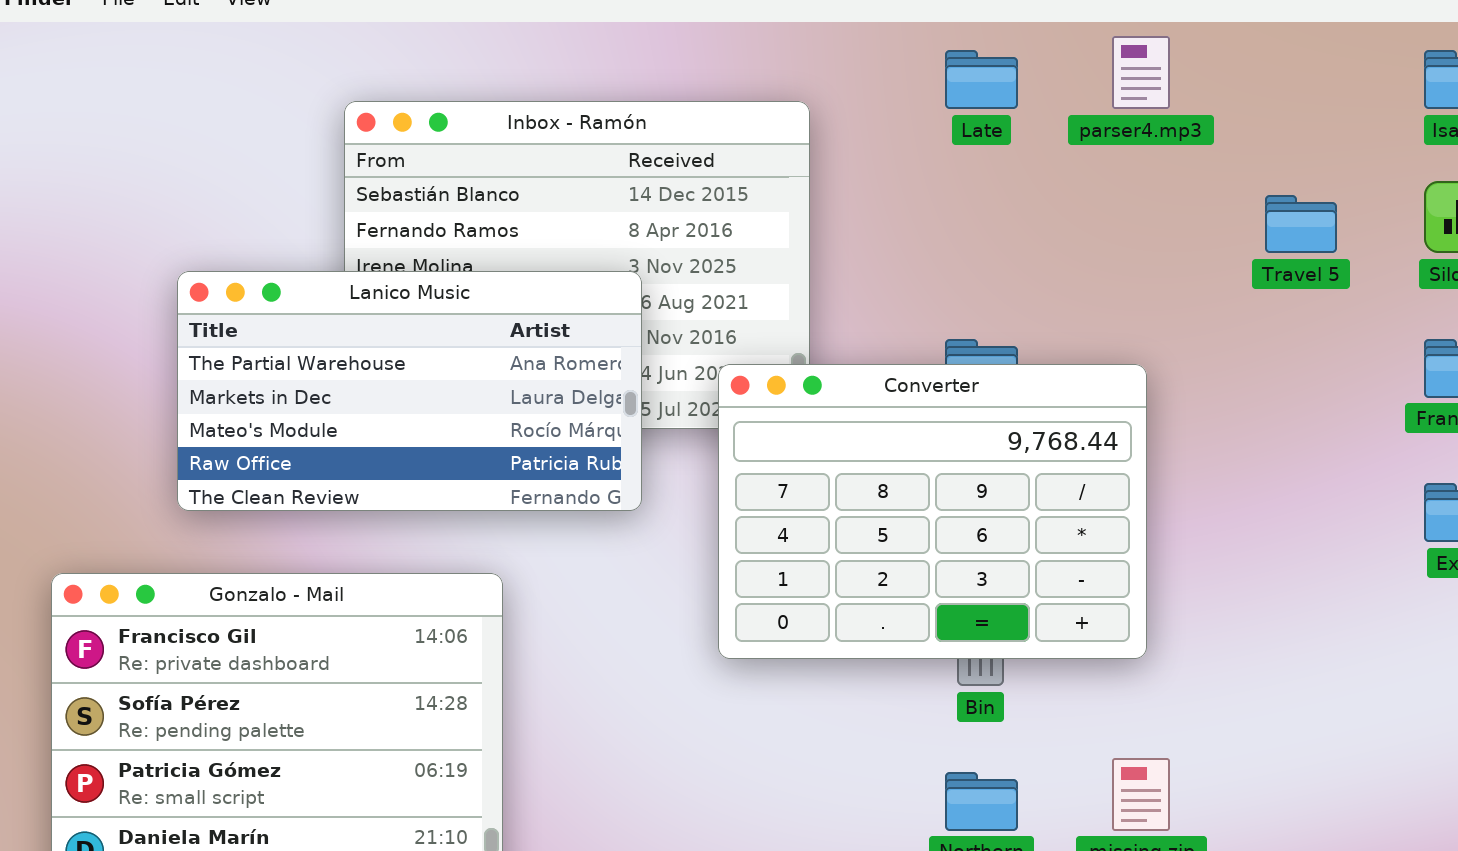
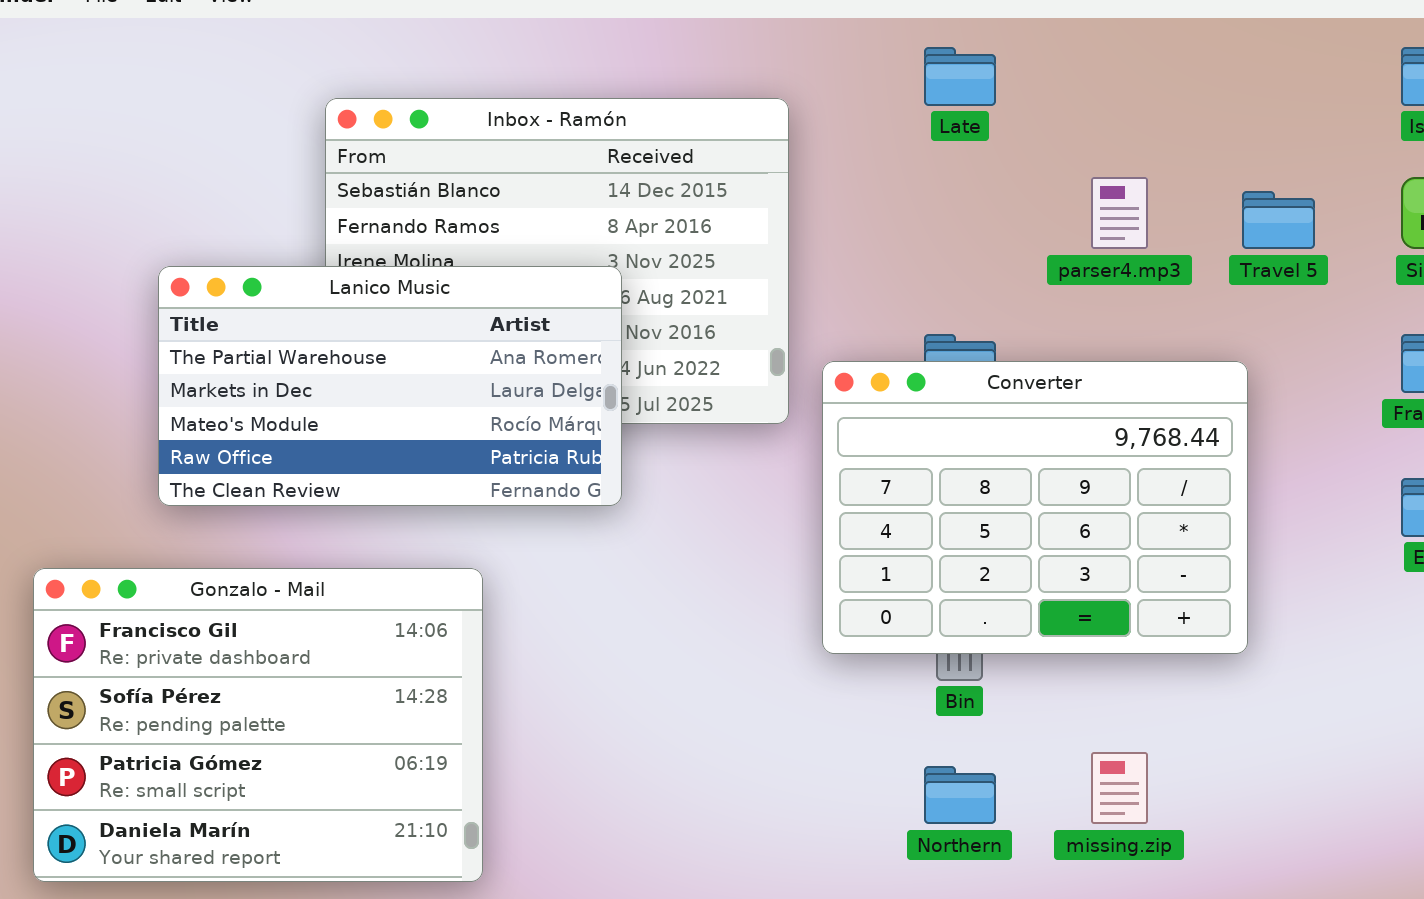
parser4.mp3: [1112,36,1170,109] -> [1091,177,1148,249], moved
Converter: [718,364,1147,659] -> [822,361,1248,654], moved

